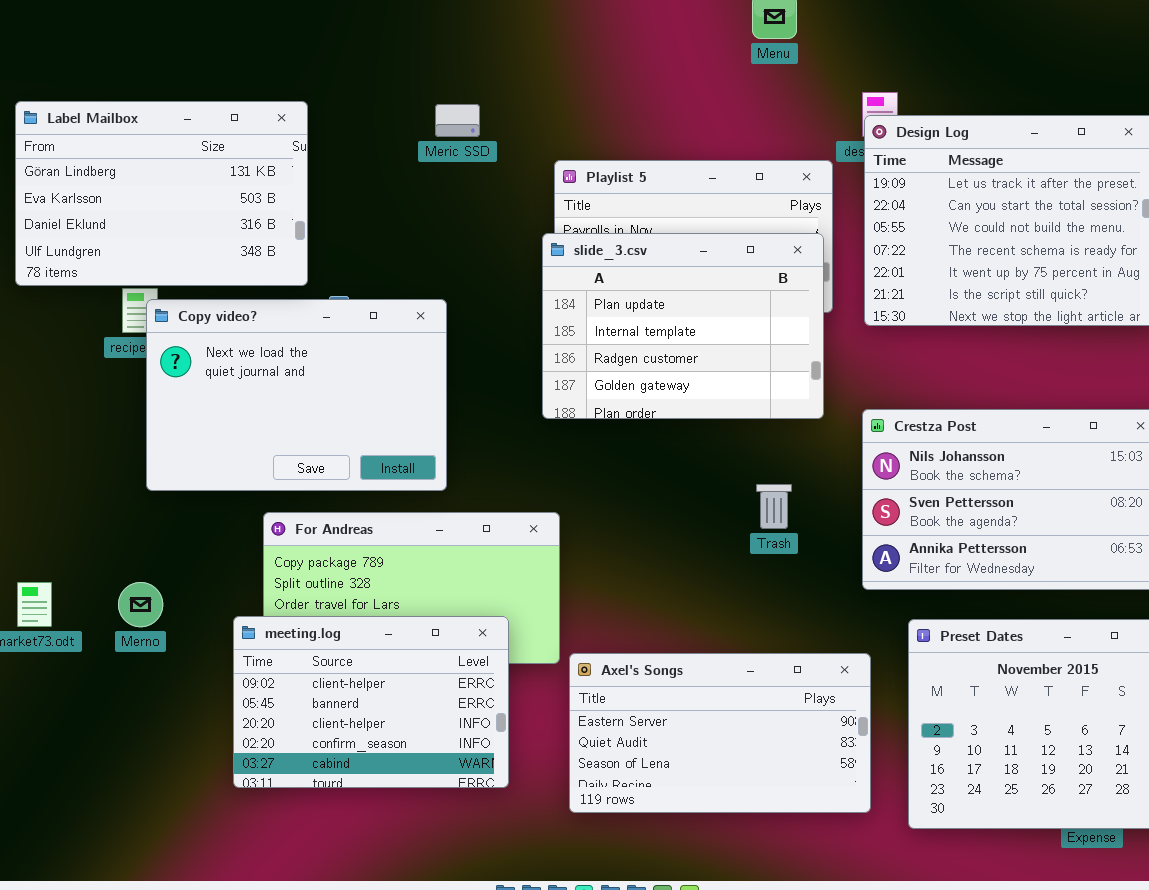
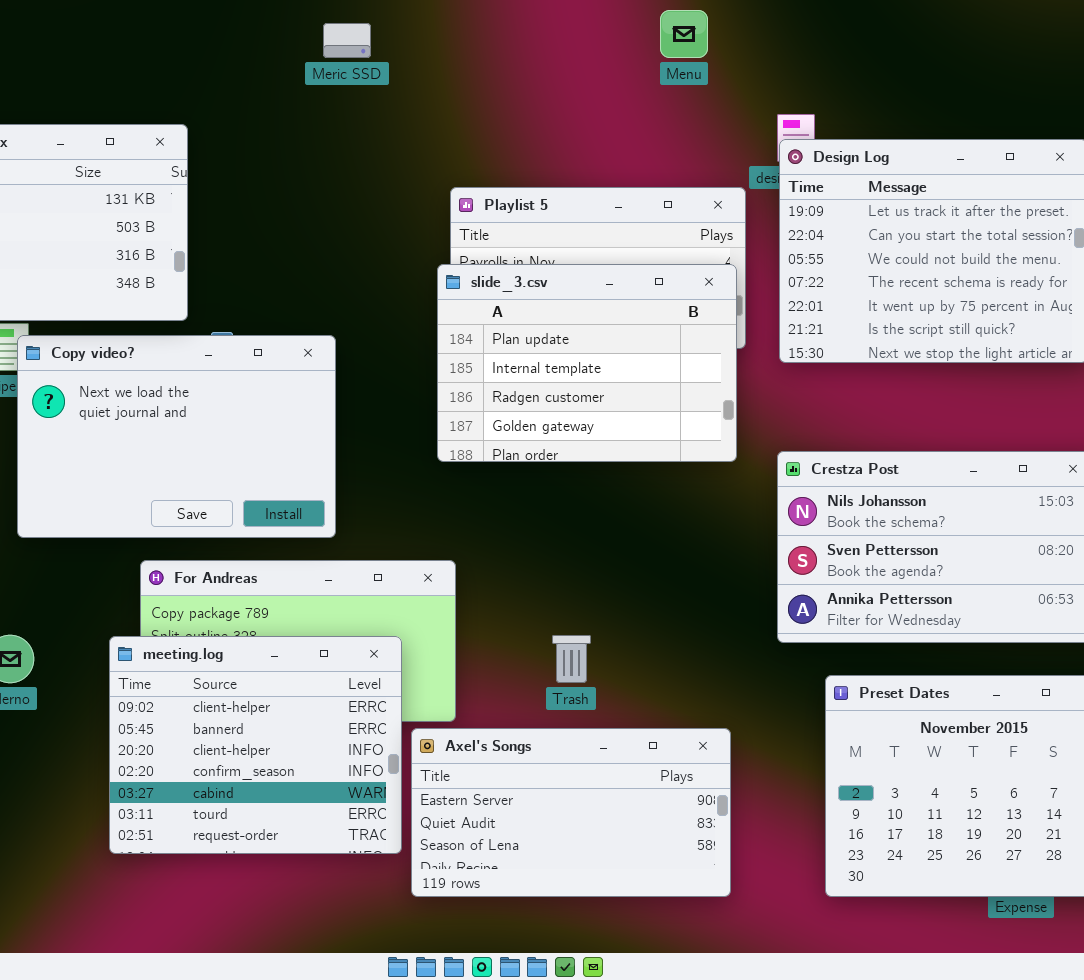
Meric SSD: [435,104,480,137] -> [323,23,371,58], moved
Trash: [756,484,792,529] -> [552,635,591,683], moved
meeting.log: [233,616,509,788] -> [109,636,402,854], resized
Axel's Songs: [569,653,871,813] -> [411,728,731,897], moved

